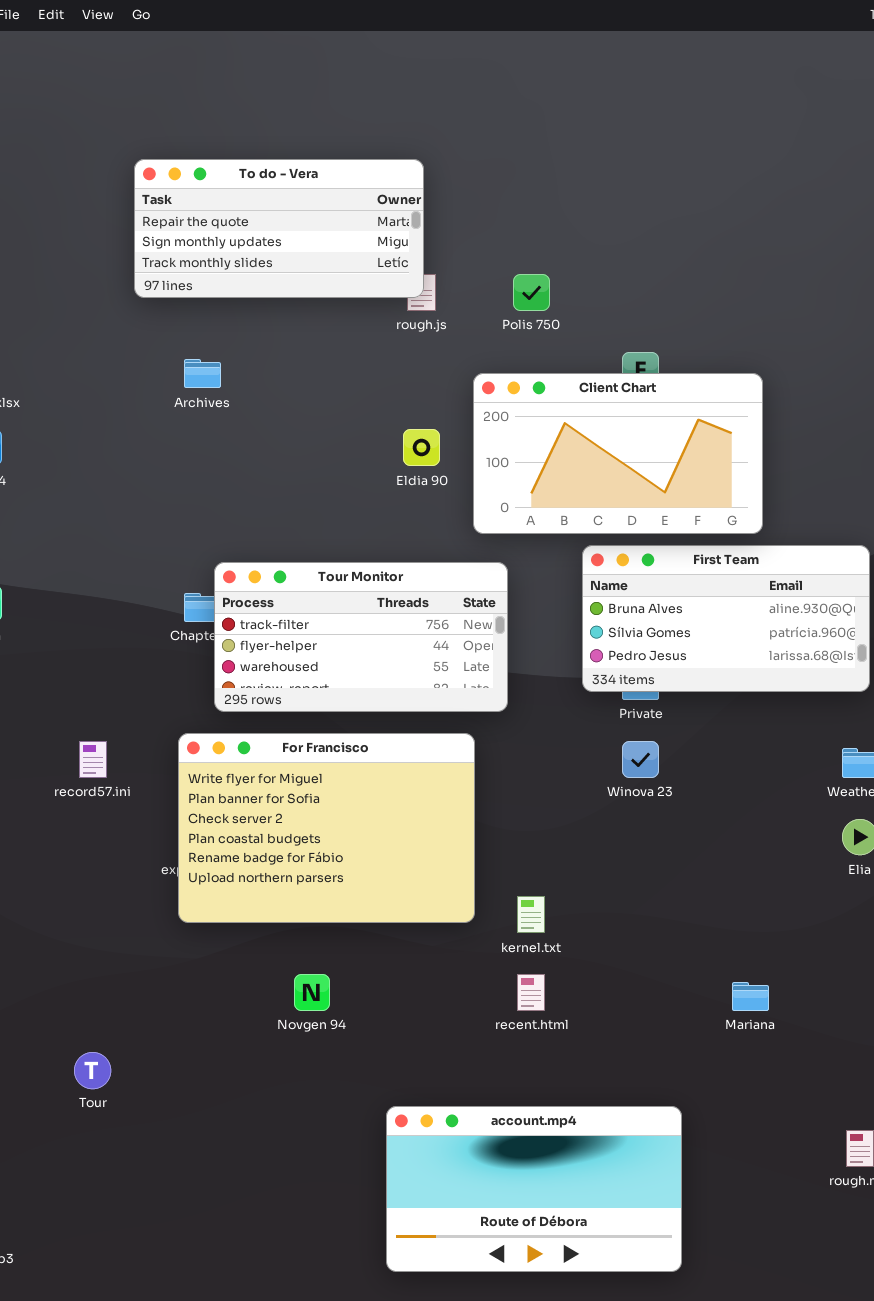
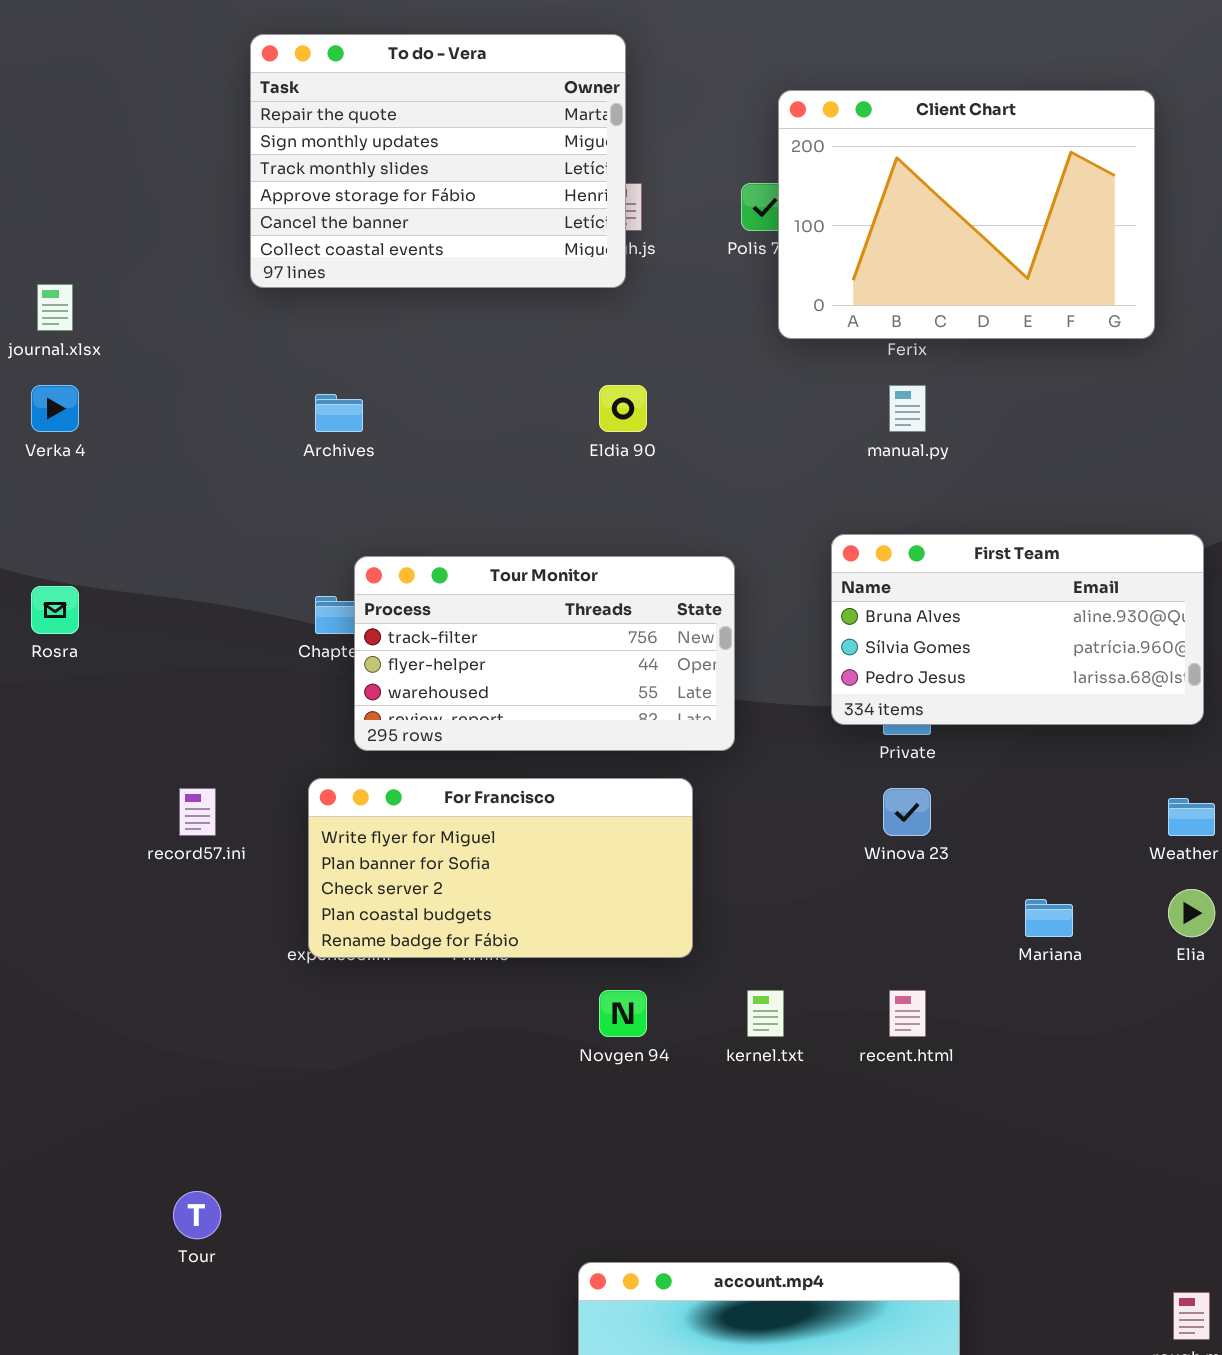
To do - Vera: [134,159,424,298] -> [250,34,626,288], resized
Archives: [184,359,221,388] -> [315,394,363,432], moved
Client Chart: [473,373,763,534] -> [778,90,1155,339], moved, resized
For Francisco: [178,733,475,923] -> [308,778,693,958], resized
Novgen 94: [294,974,330,1011] -> [599,990,647,1037], moved
recent.html: [517,974,545,1011] -> [889,990,926,1037], moved
Mariana: [732,982,769,1011] -> [1025,899,1073,937], moved

